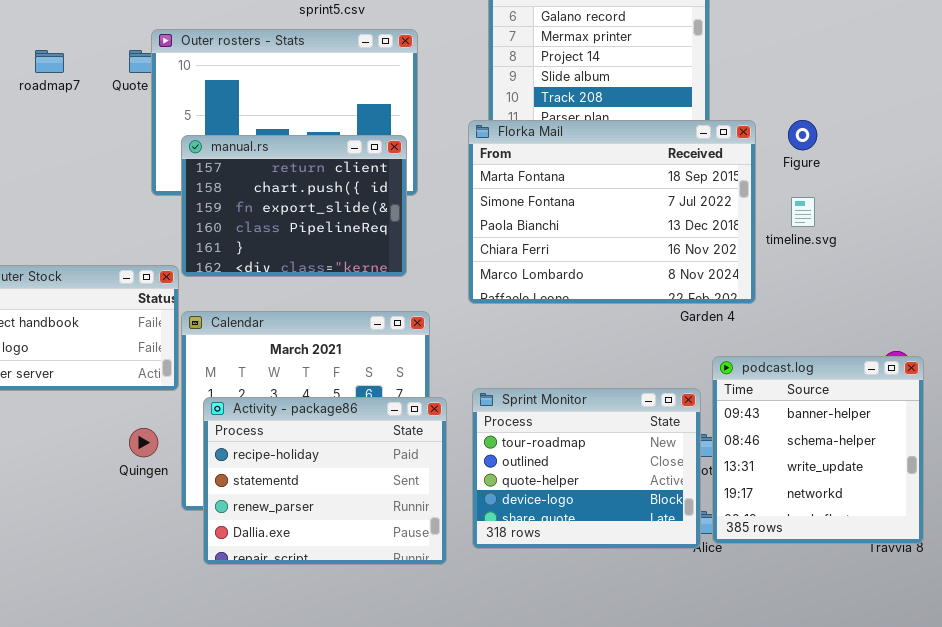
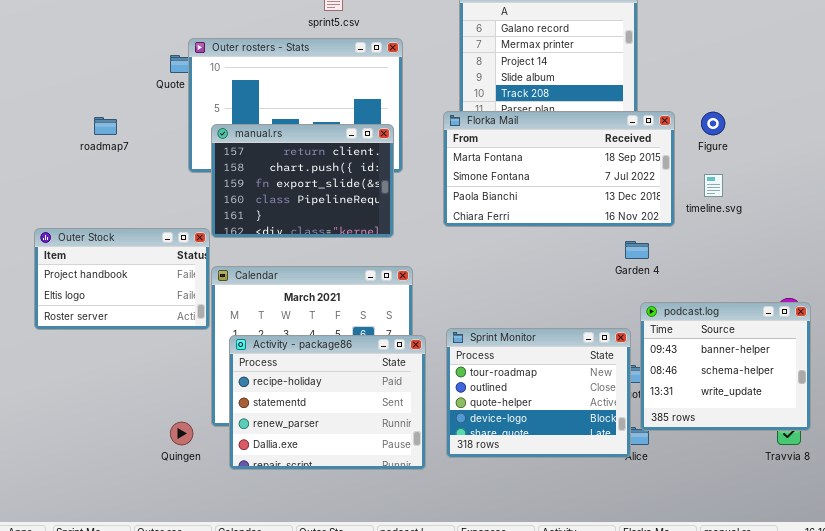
roadmap7: [35,50,64,73] -> [94,117,117,135], moved
Florka Mail: [468,120,756,304] -> [443,111,675,227], resized
podcast.log: [712,356,924,544] -> [640,302,811,431], resized
Quingen: [129,428,158,457] -> [170,422,193,445], moved

